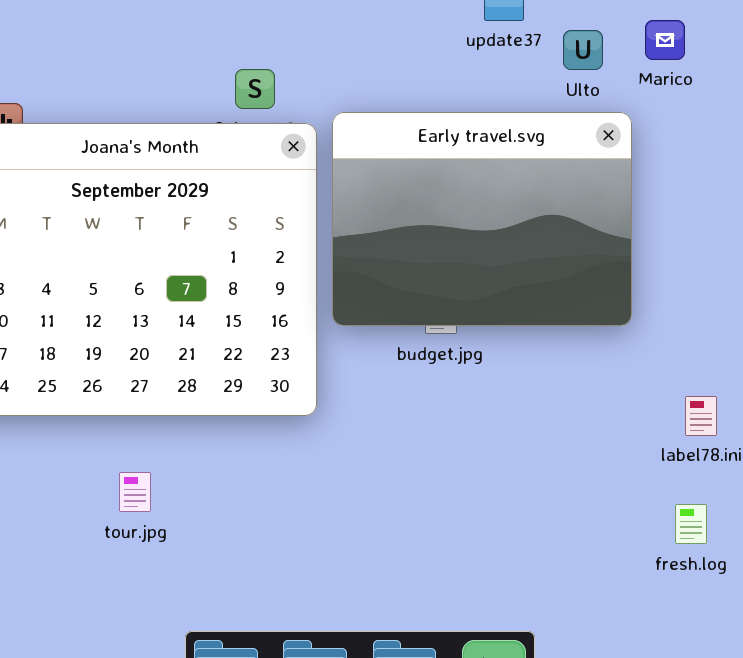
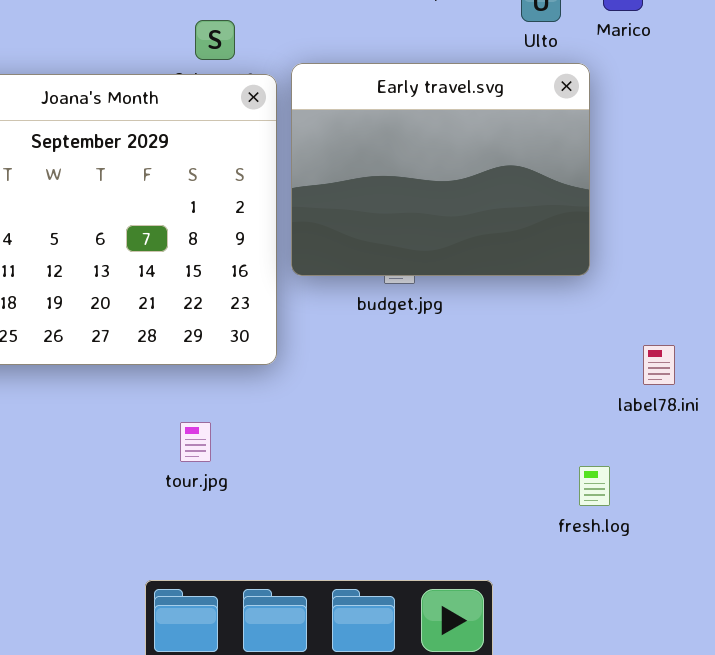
tour.jpg: [119,472,151,512] -> [180,422,211,462], moved
fresh.log: [675,504,707,544] -> [579,466,610,506], moved

